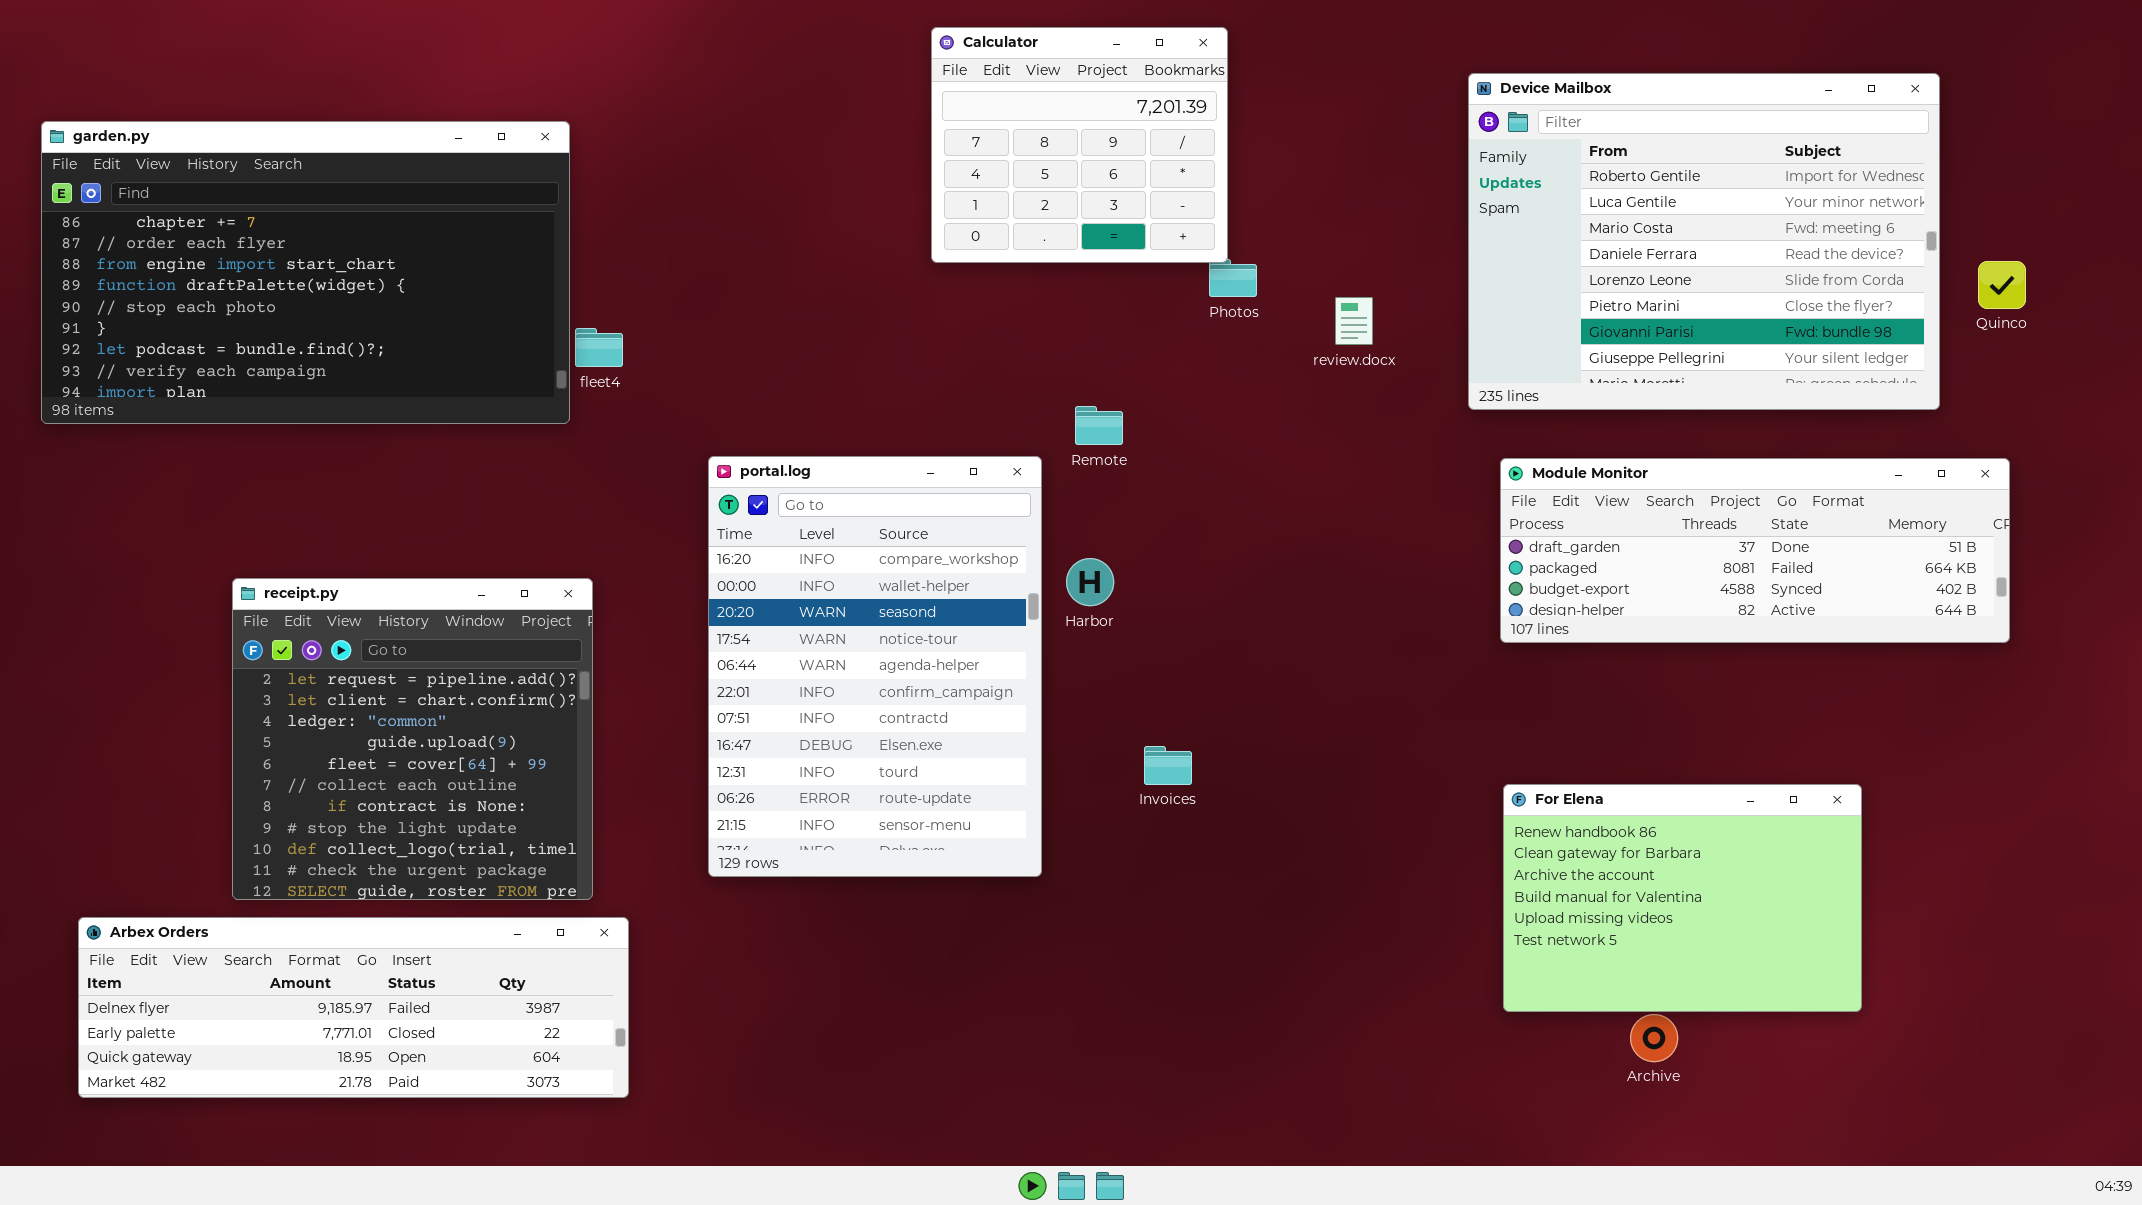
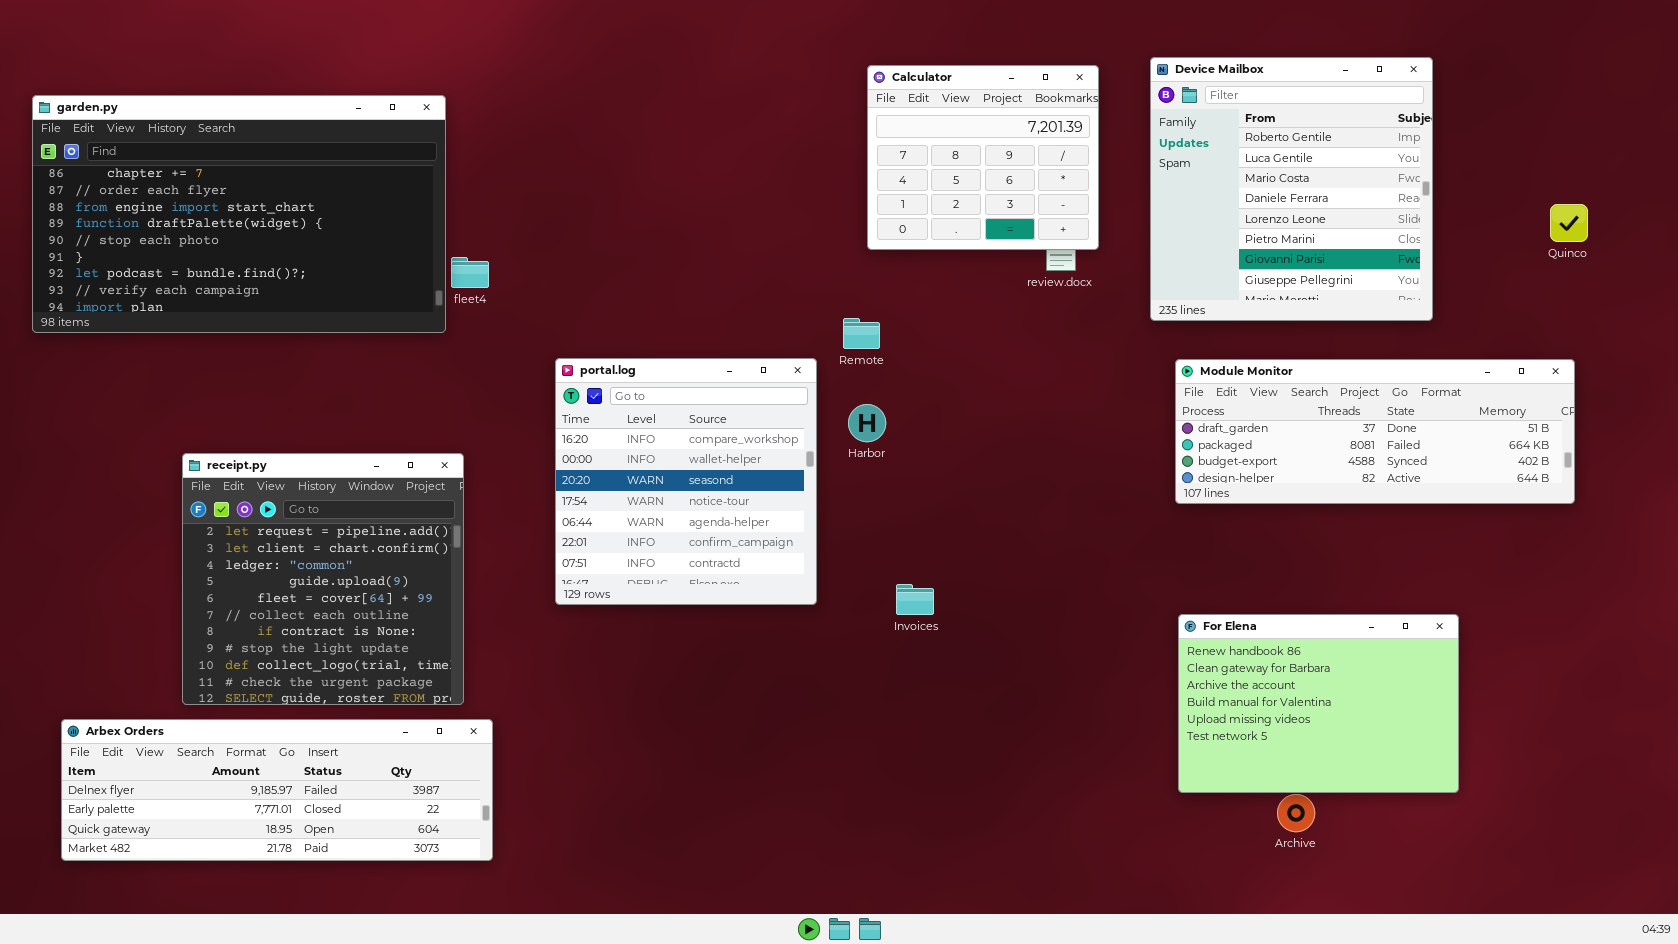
Calculator: [931,27,1228,263] -> [867,65,1099,250], moved
Device Mailbox: [1468,73,1940,410] -> [1150,57,1433,321], resized
portal.log: [708,456,1042,877] -> [555,358,817,605], resized
Harbor: [1066,558,1114,606] -> [848,404,886,442], moved

